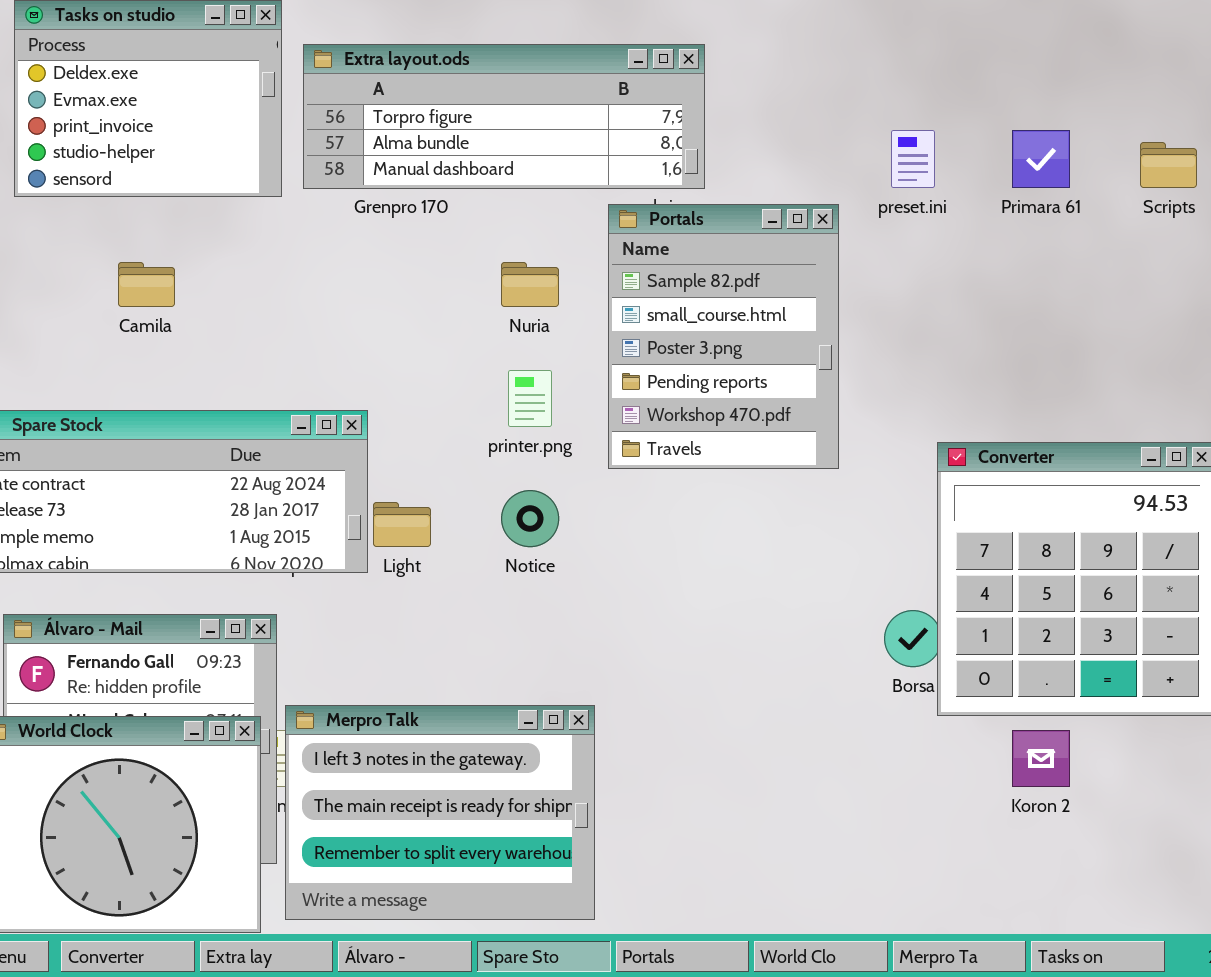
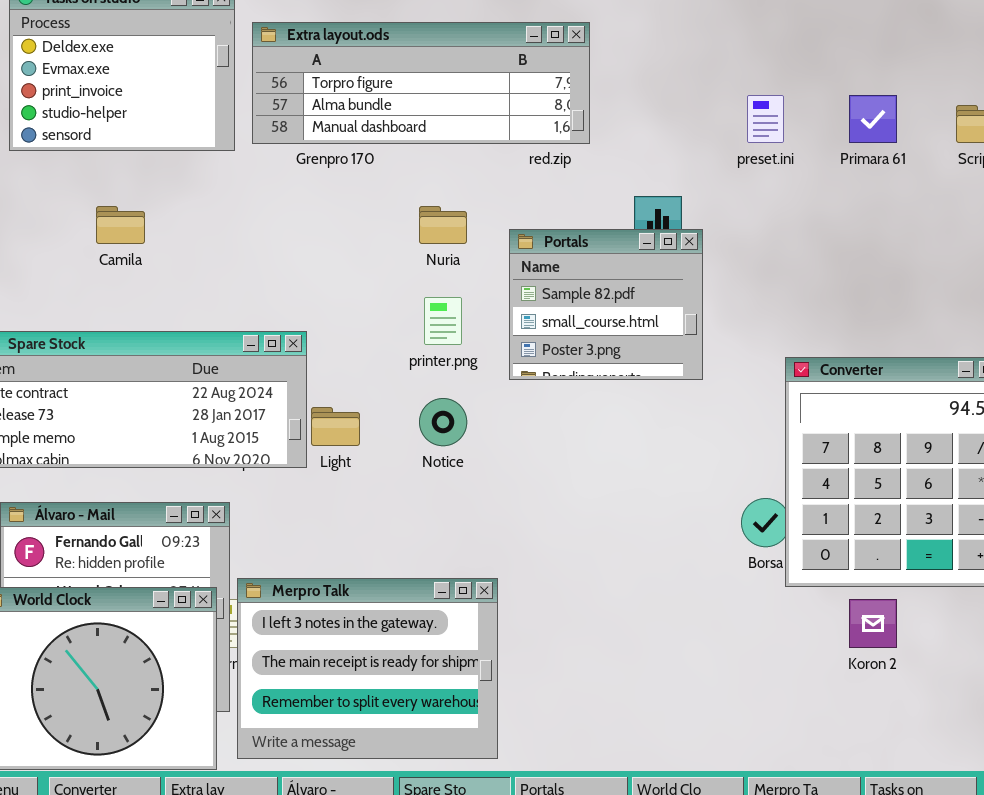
Portals: [608,204,839,469] -> [509,229,703,380], resized

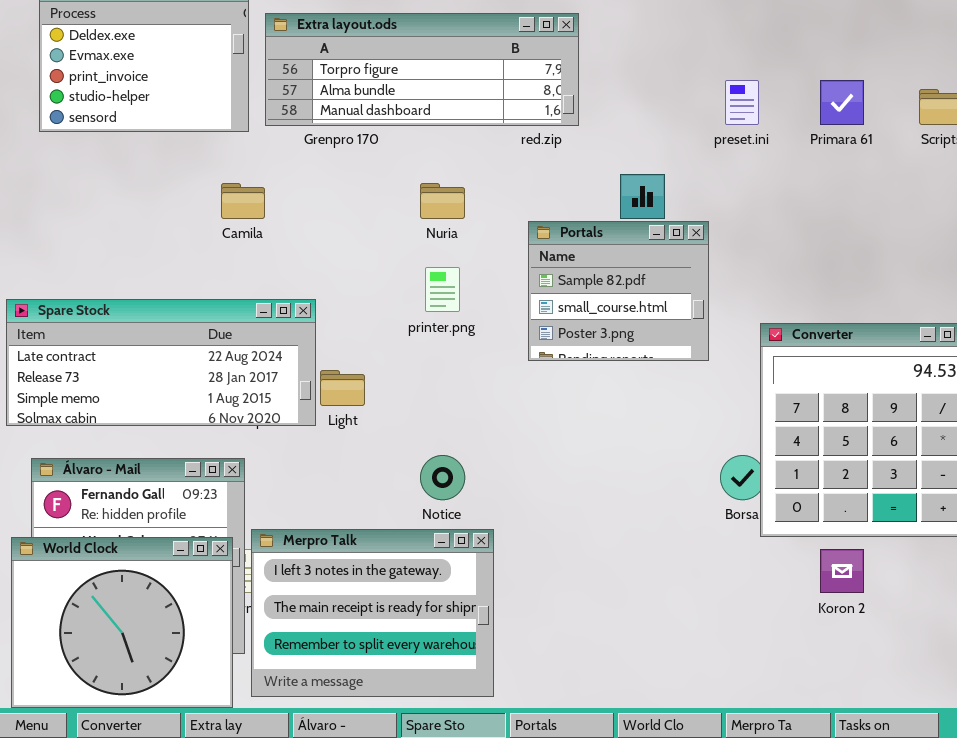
Camila: [96,206,145,244] -> [221,183,265,219], moved
Portals: [509,229,703,380] -> [528,221,709,361], moved
Notice: [419,398,467,446] -> [420,455,465,500], moved

